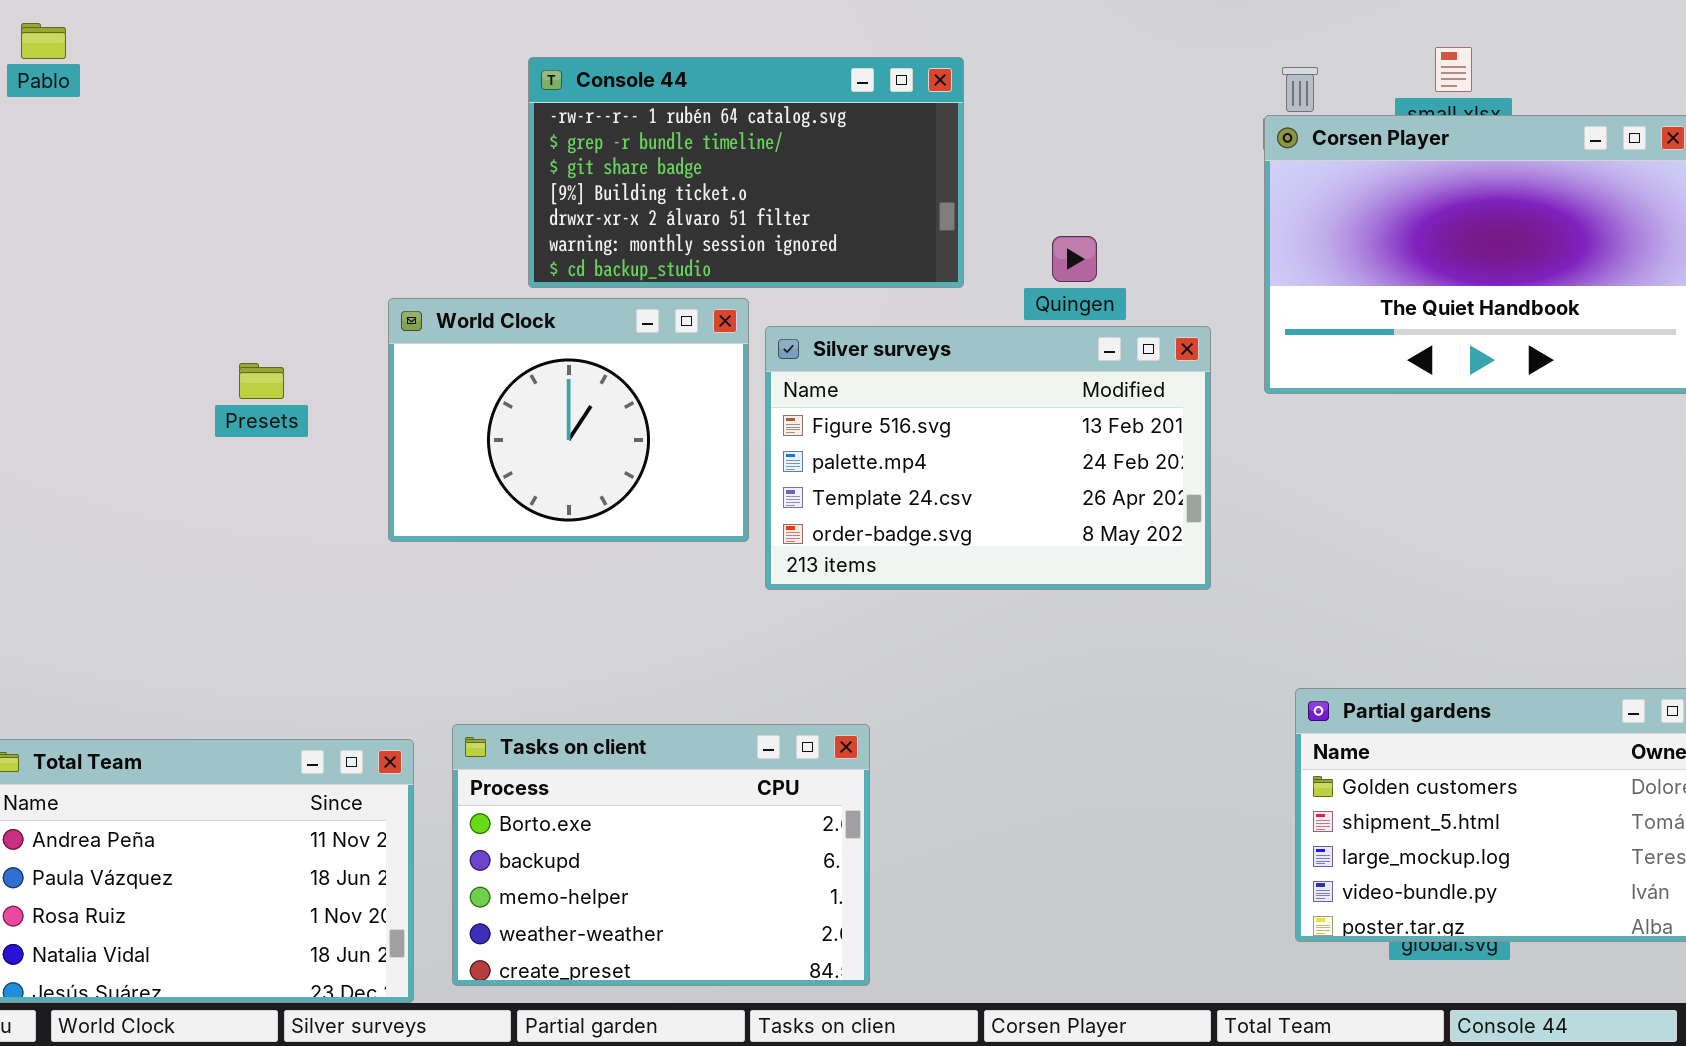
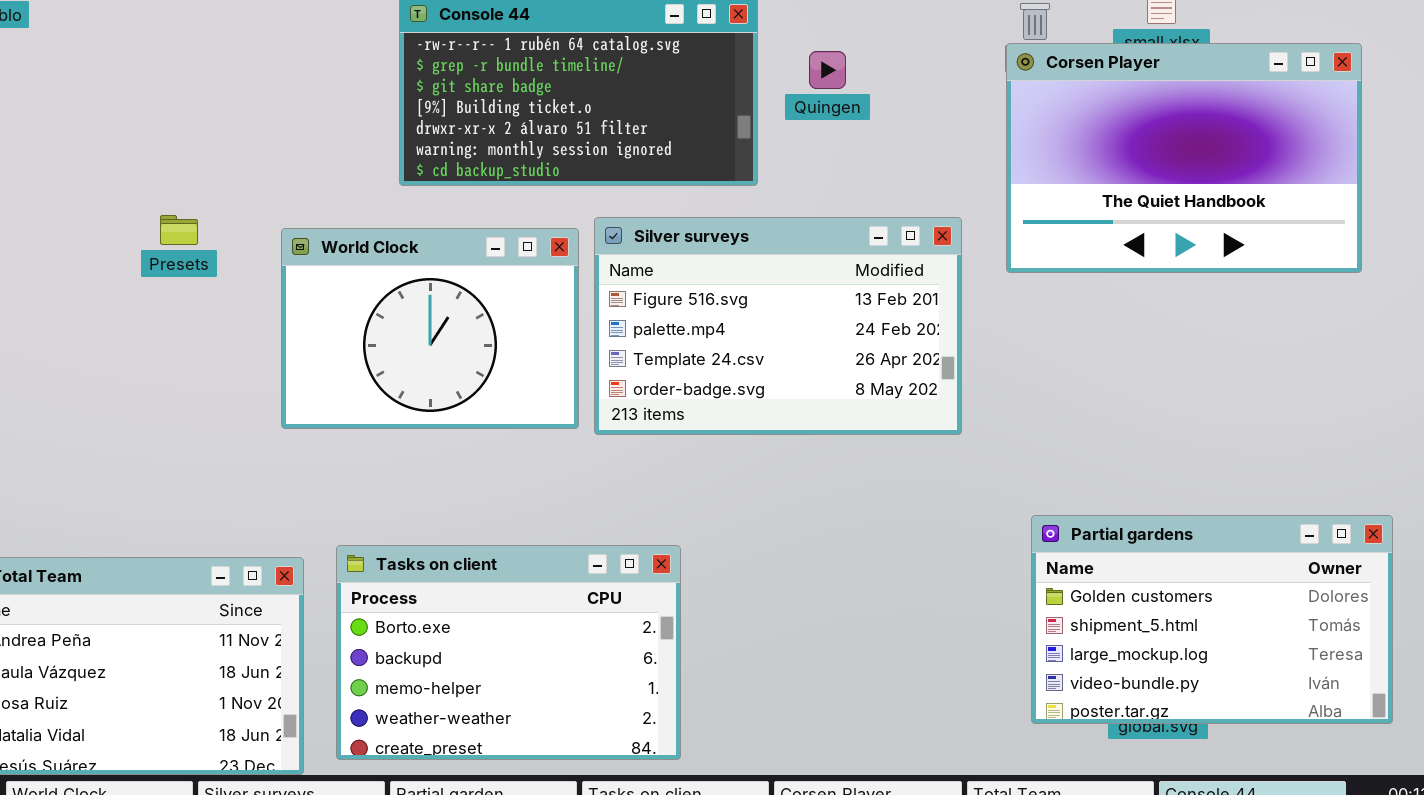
Quingen: [1052,236,1097,282] -> [809,51,846,89], moved
World Clock: [388,298,749,542] -> [281,228,579,429], moved
Presets: [239,363,284,399] -> [160,215,198,245], moved

